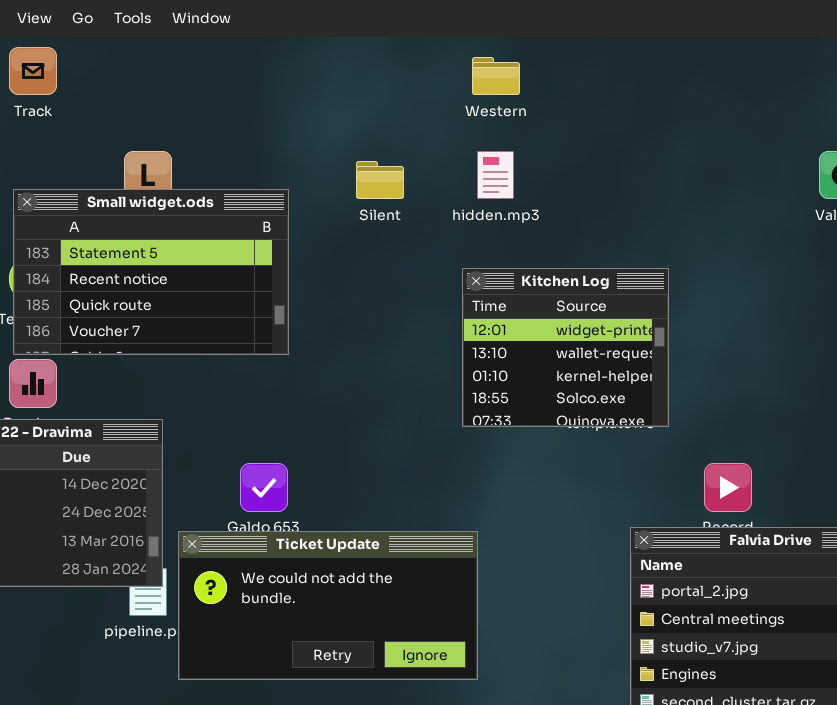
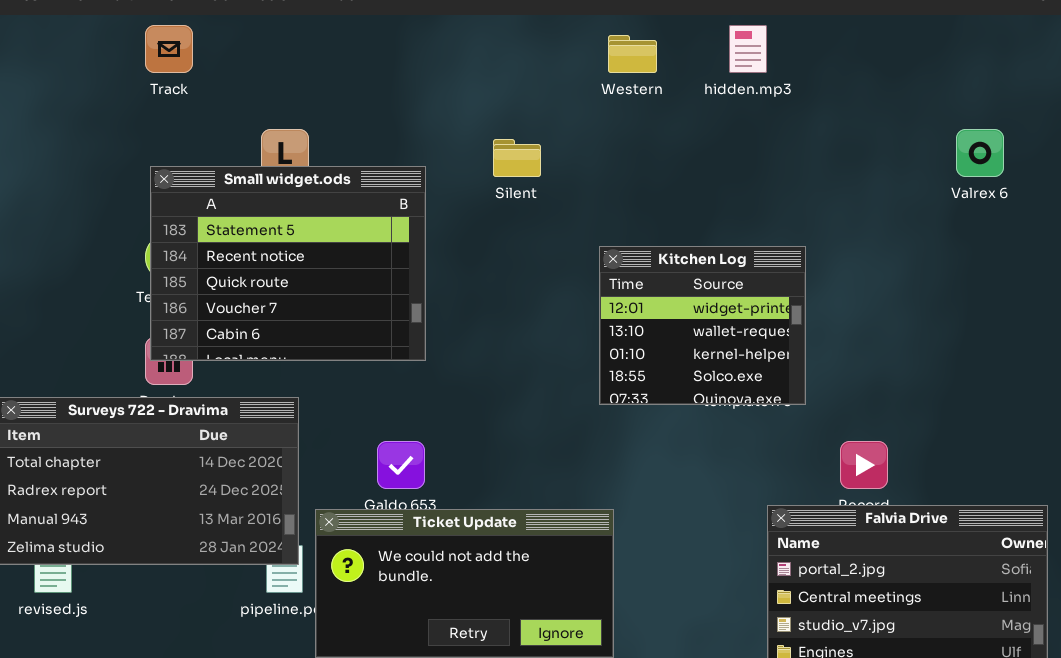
hidden.mp3: [477,151,514,199] -> [729,25,767,73], moved
Small widget.ods: [13,189,289,355] -> [150,166,426,361], resized

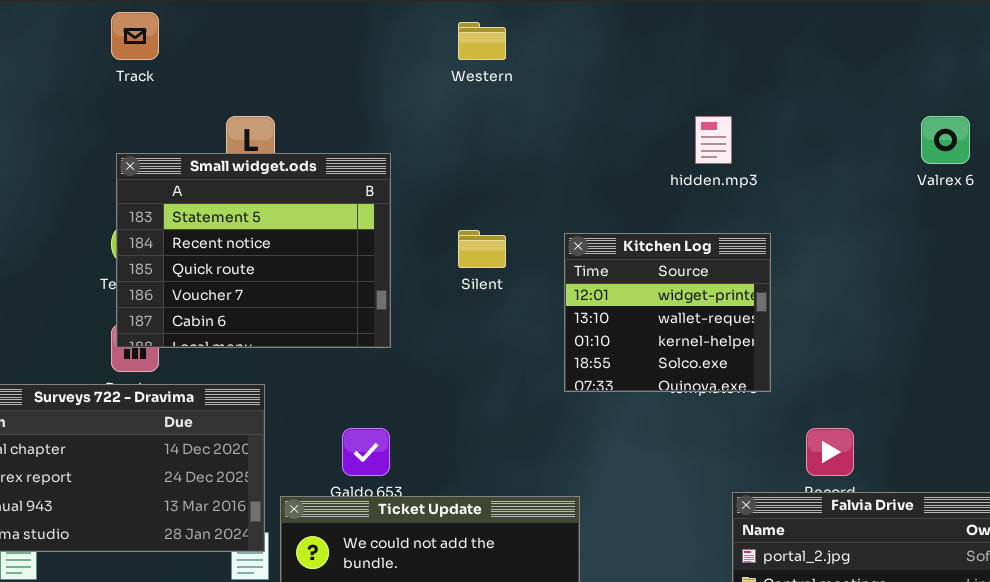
hidden.mp3: [729,25,767,73] -> [695,116,732,164], moved
Western: [608,35,657,73] -> [458,22,506,60], moved
Silent: [493,139,541,177] -> [458,230,506,268], moved

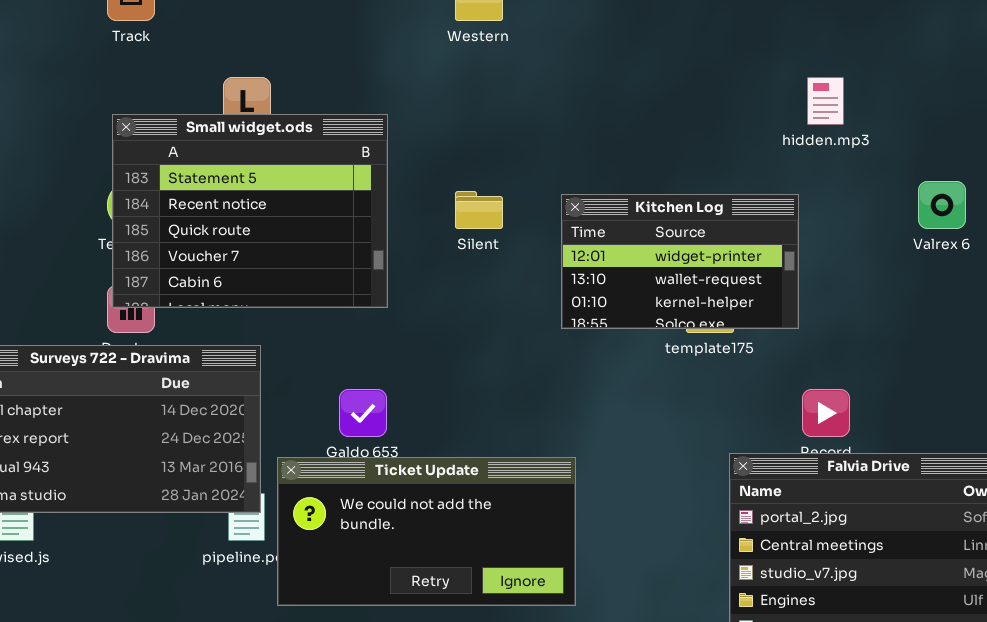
hidden.mp3: [695,116,732,164] -> [807,77,844,125], moved
Valrex 6: [921,116,970,164] -> [918,181,966,229], moved
Kitchen Log: [564,233,771,392] -> [561,194,799,329], resized

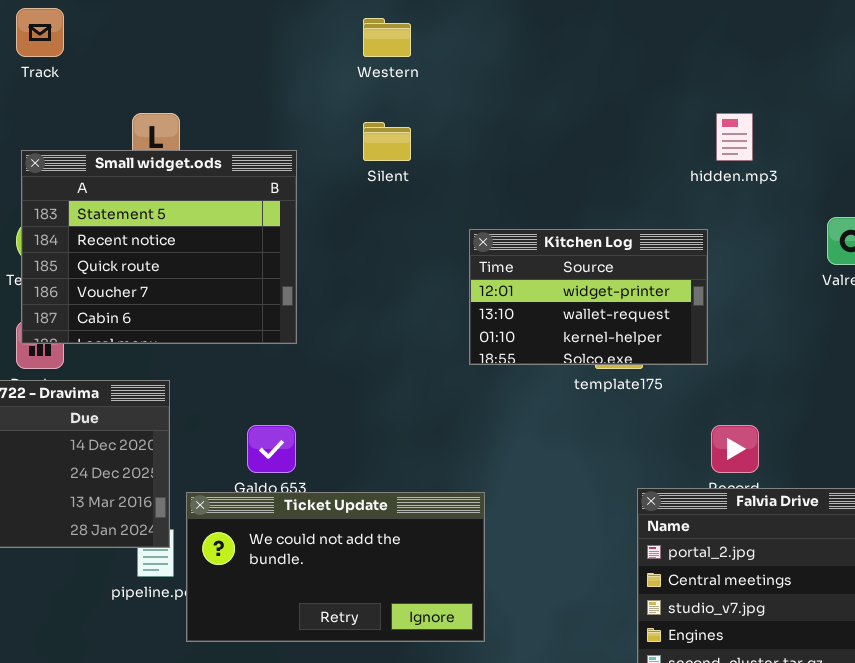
Silent: [455,191,503,229] -> [363,122,411,161], moved

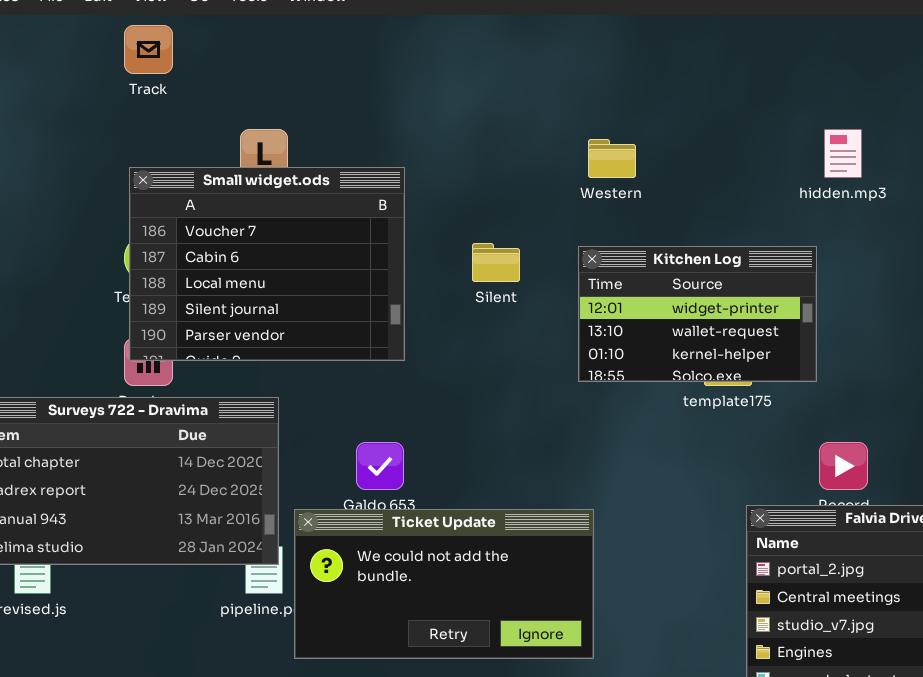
Western: [363,18,411,57] -> [588,139,636,178], moved
Silent: [363,122,411,161] -> [472,243,520,282], moved
Small widget.ods: [21,150,297,344] -> [129,167,405,361], scrolled down 3 rows

